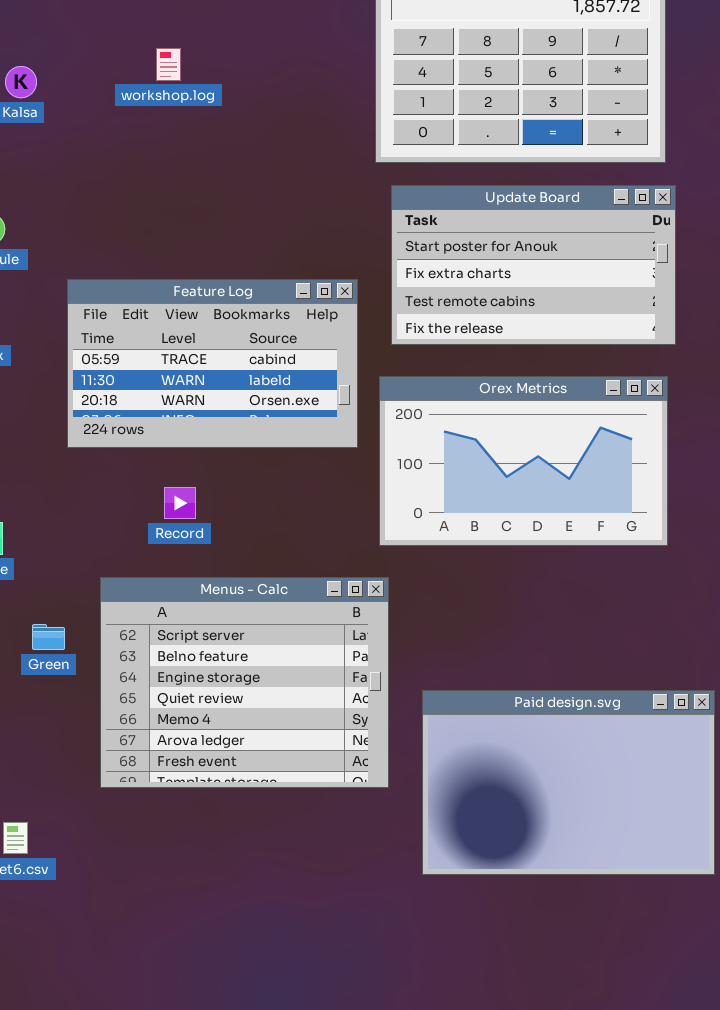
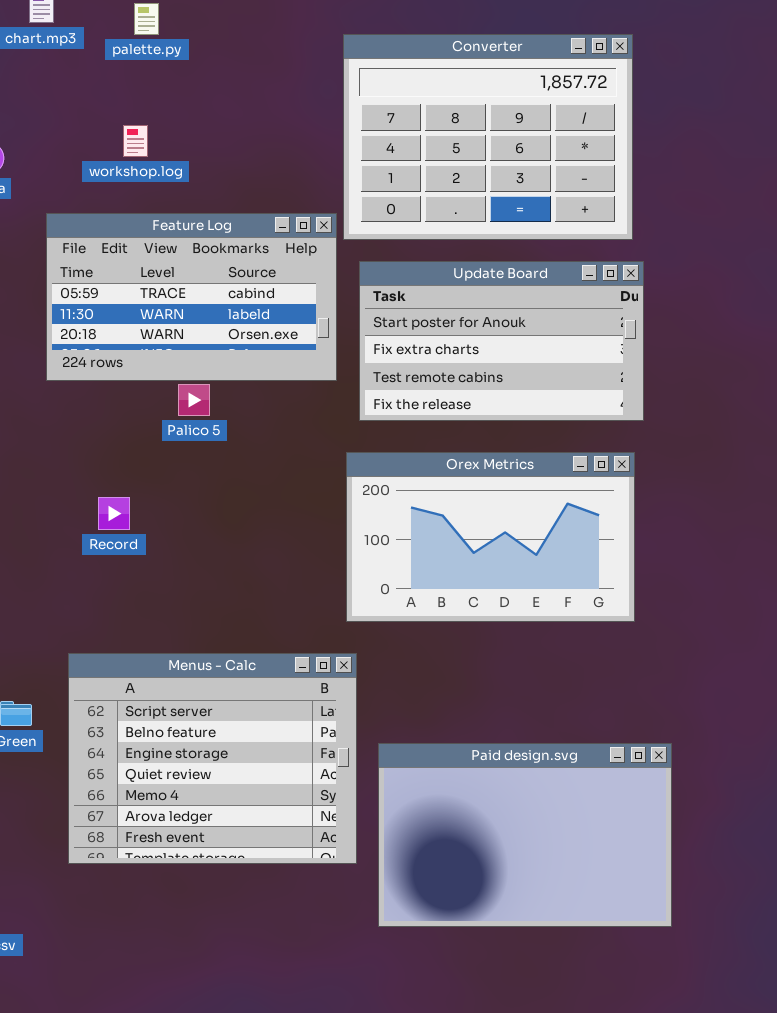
Feature Log: [67,279,358,448] -> [46,213,337,381], moved
Record: [164,487,196,519] -> [98,497,130,530], moved
Paid design.svg: [422,690,715,875] -> [378,743,672,927], moved

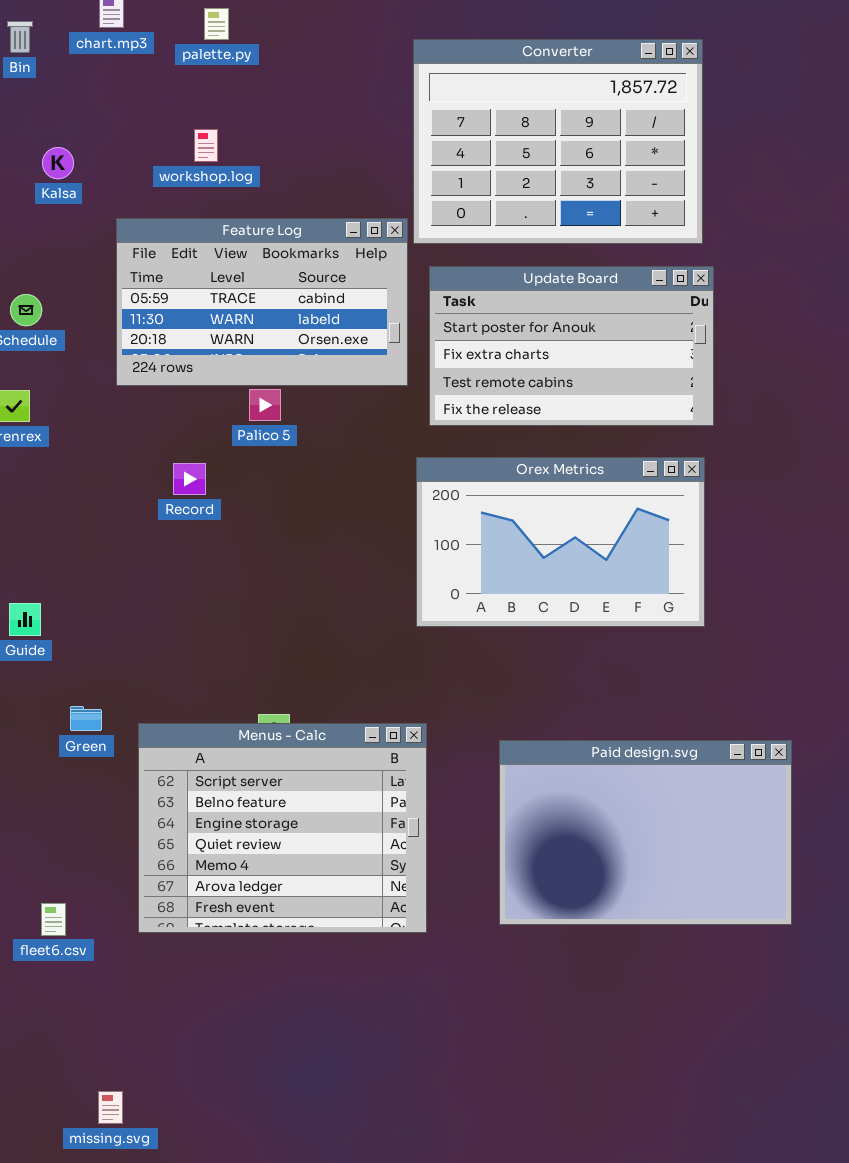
Record: [98,497,130,530] -> [173,463,206,495], moved
Menus - Calc: [68,653,357,864] -> [138,723,427,933], moved
Paid design.svg: [378,743,672,927] -> [499,740,792,925], moved

